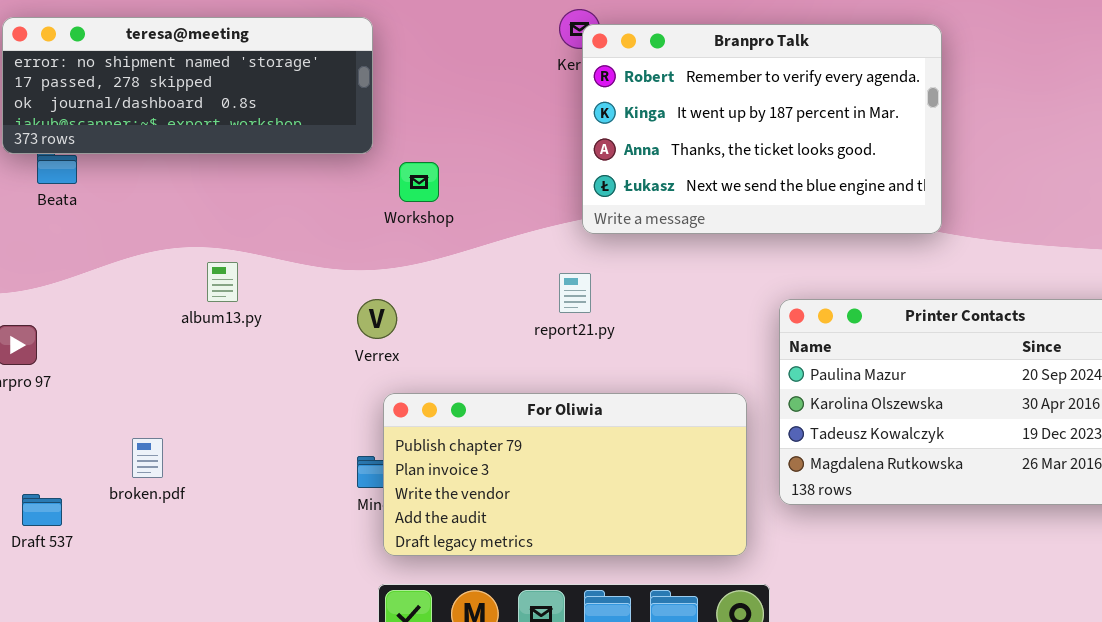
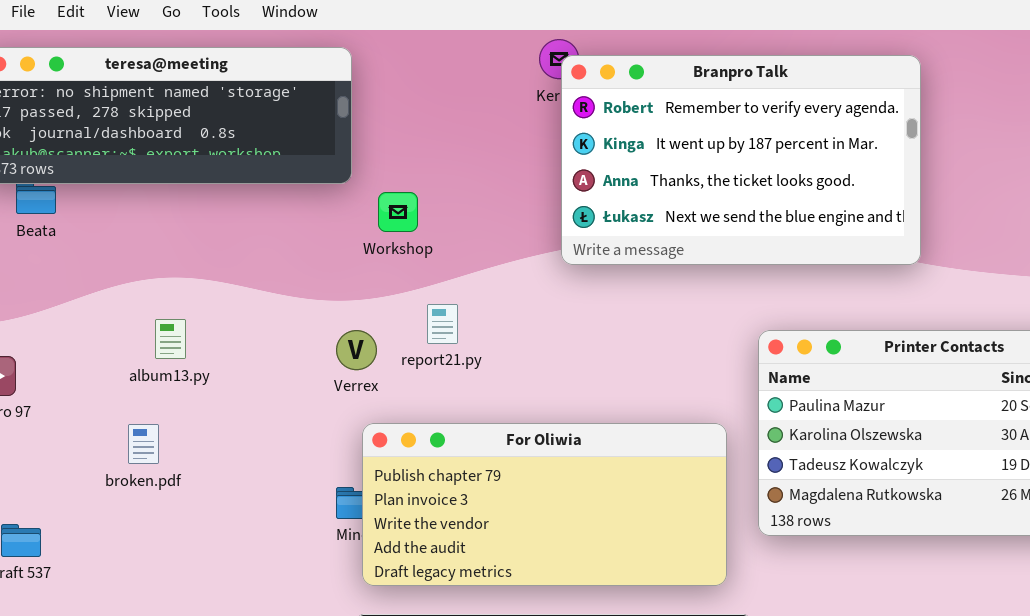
album13.py: [207,262,238,302] -> [155,319,186,359], moved
report21.py: [559,273,591,313] -> [427,304,458,344], moved
broken.pdf: [132,438,163,478] -> [128,424,159,464], moved

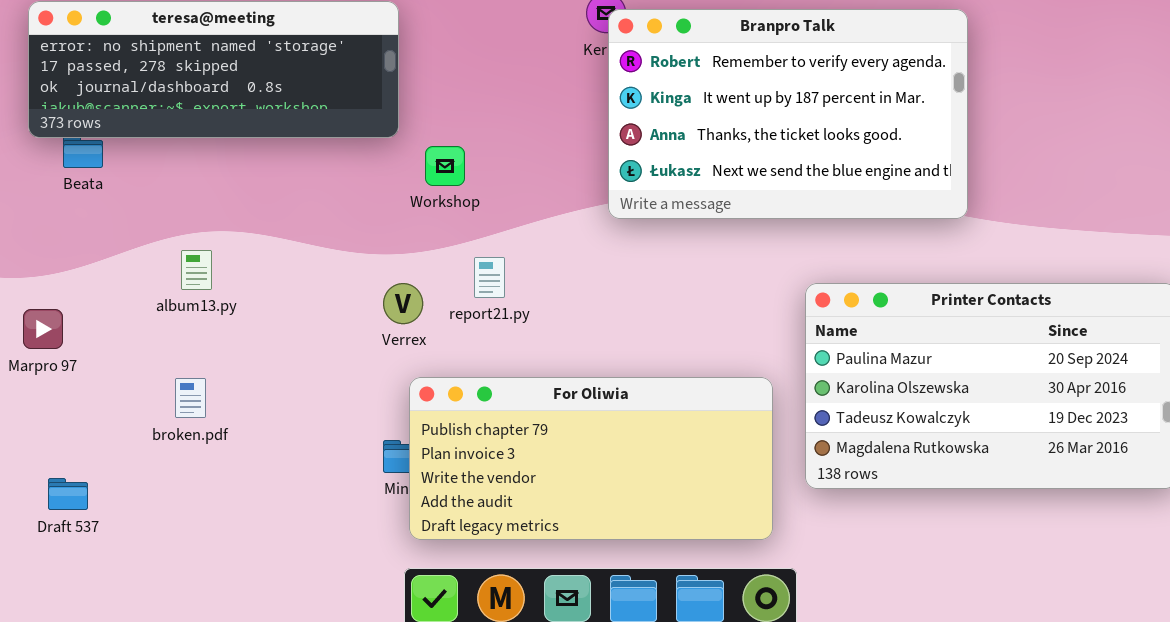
album13.py: [155,319,186,359] -> [181,250,212,290], moved

